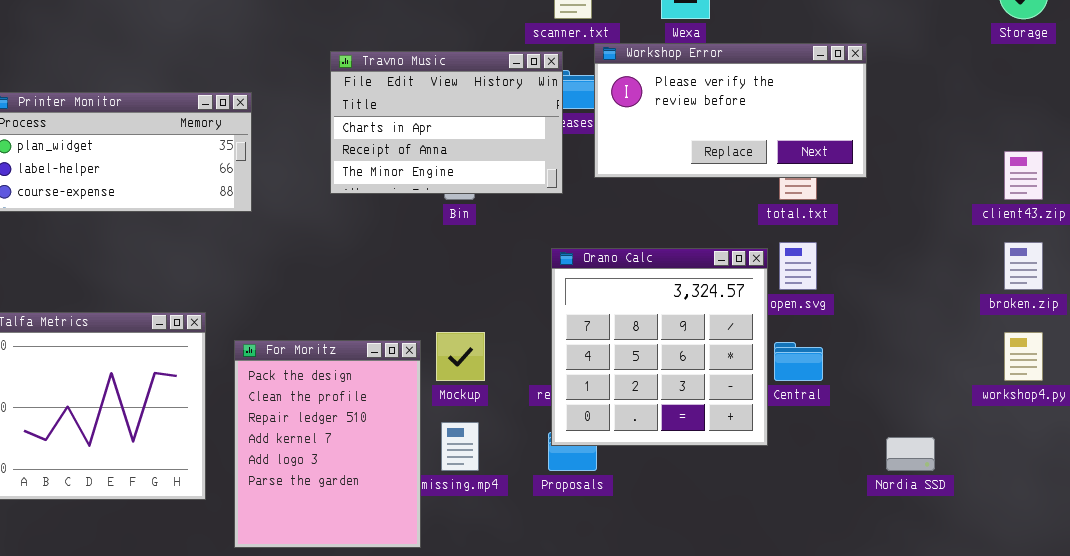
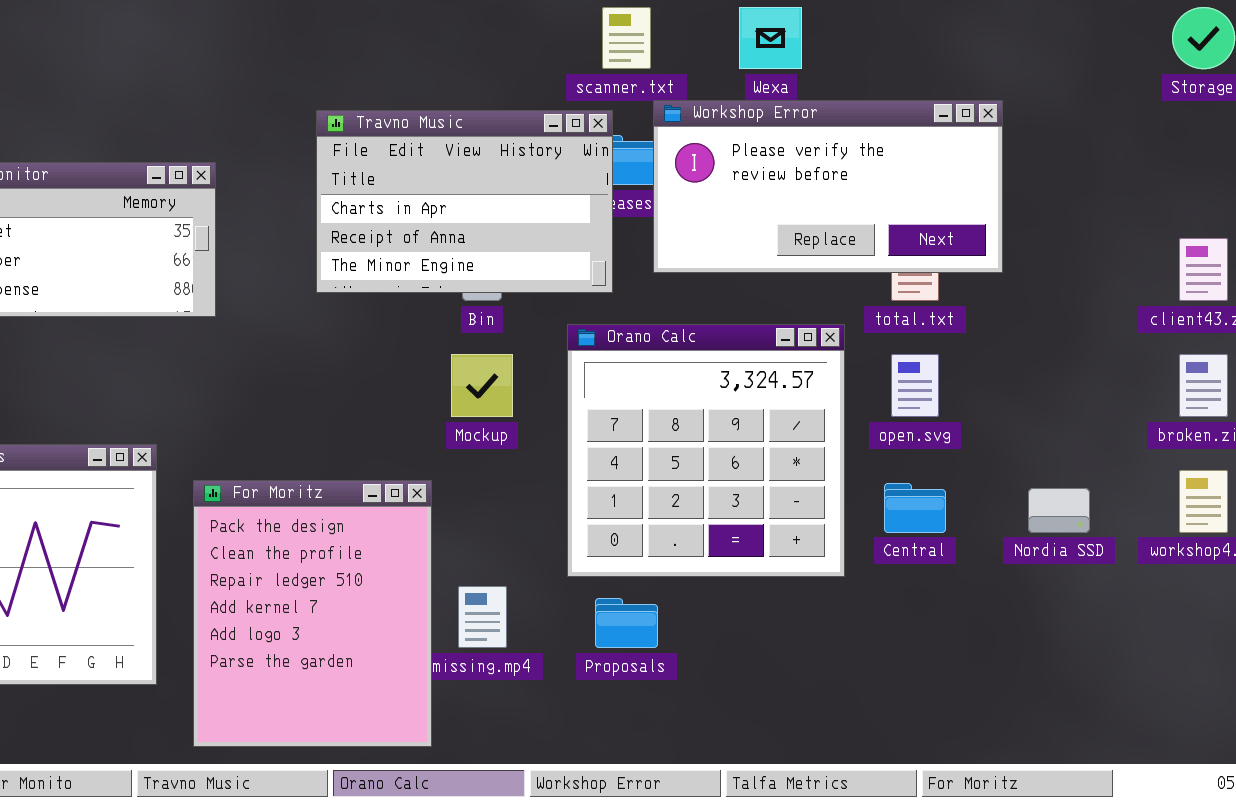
Orano Calc: [551,248,768,446] -> [567,324,845,577], moved
Mockup: [436,332,485,381] -> [451,354,513,417], moved
Nordia SSD: [886,437,935,471] -> [1028,488,1090,533], moved

